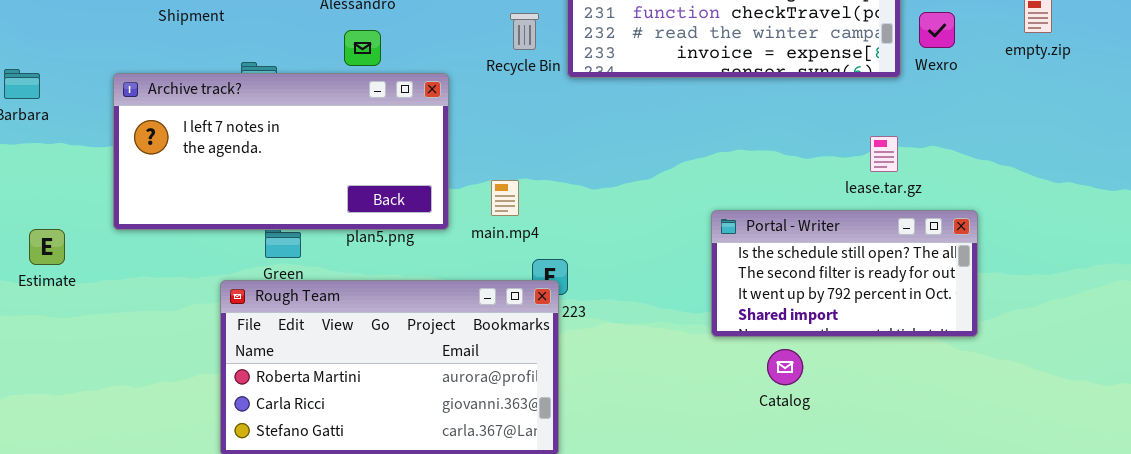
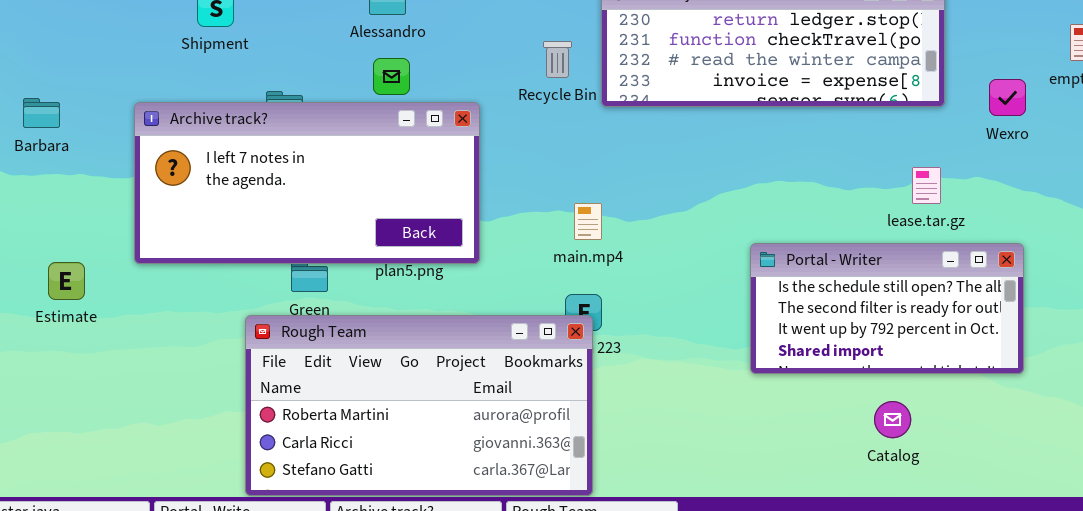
Wexro: [919,12,955,48] -> [989,79,1026,116], moved
main.mp4: [491,180,519,216] -> [574,203,602,240], moved
Catalog: [767,349,803,385] -> [874,401,911,438], moved

